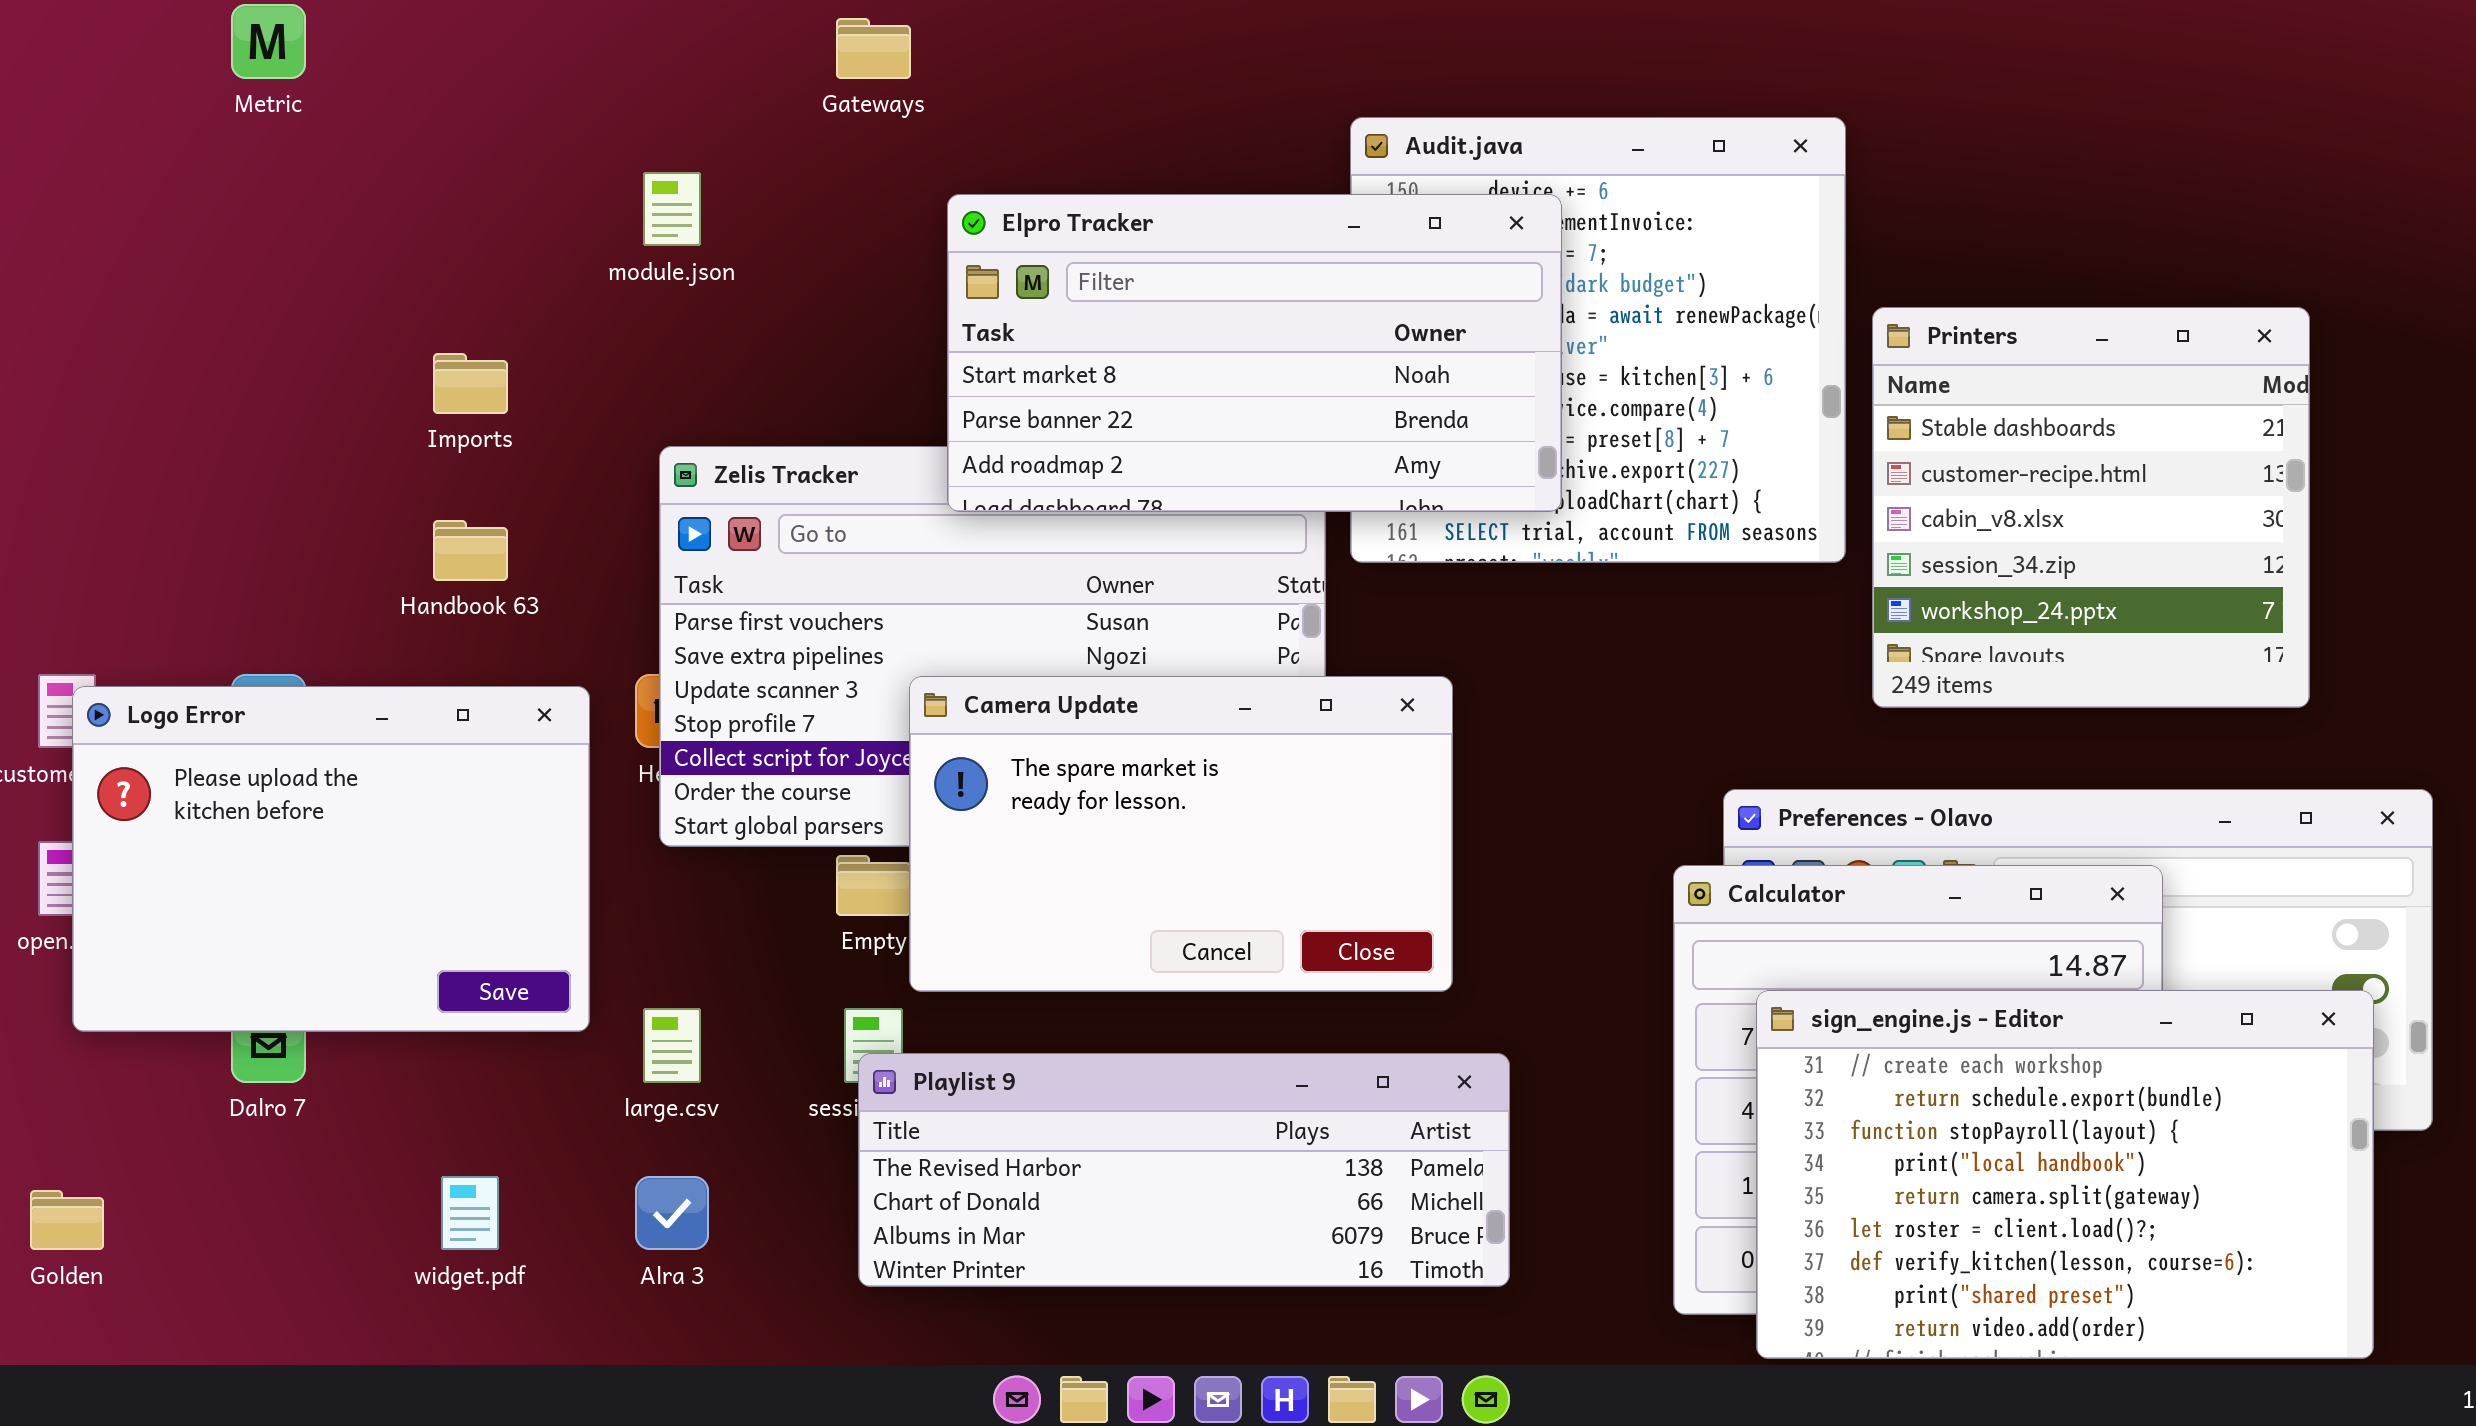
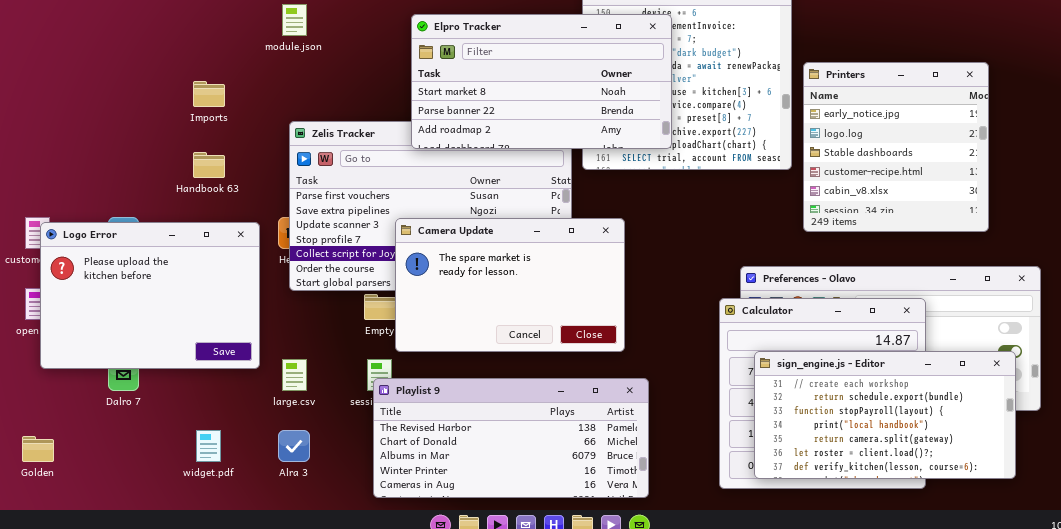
Printers: [1872,307,2310,708] -> [803,62,989,232], scrolled up 2 rows
sign_engine.js - Editor: [1756,990,2374,1359] -> [754,351,1016,479], resized
Playlist 9: [858,1053,1510,1287] -> [373,378,649,498], resized

